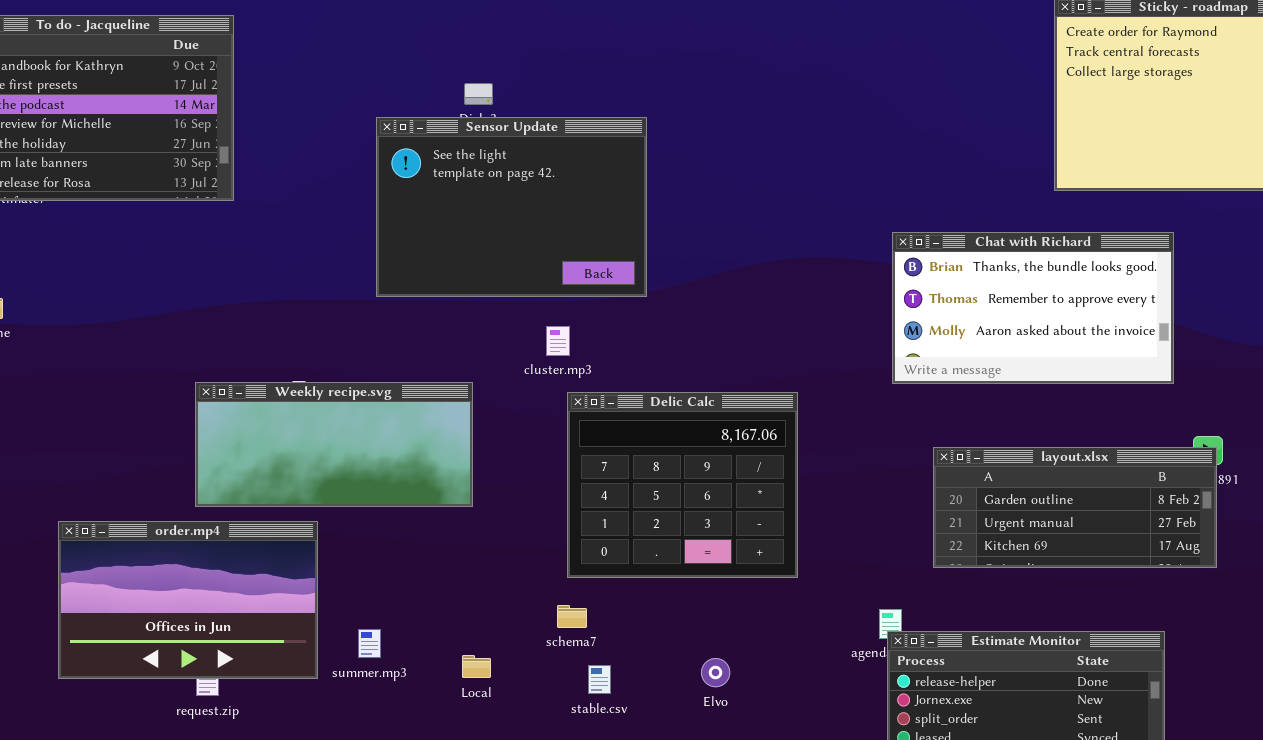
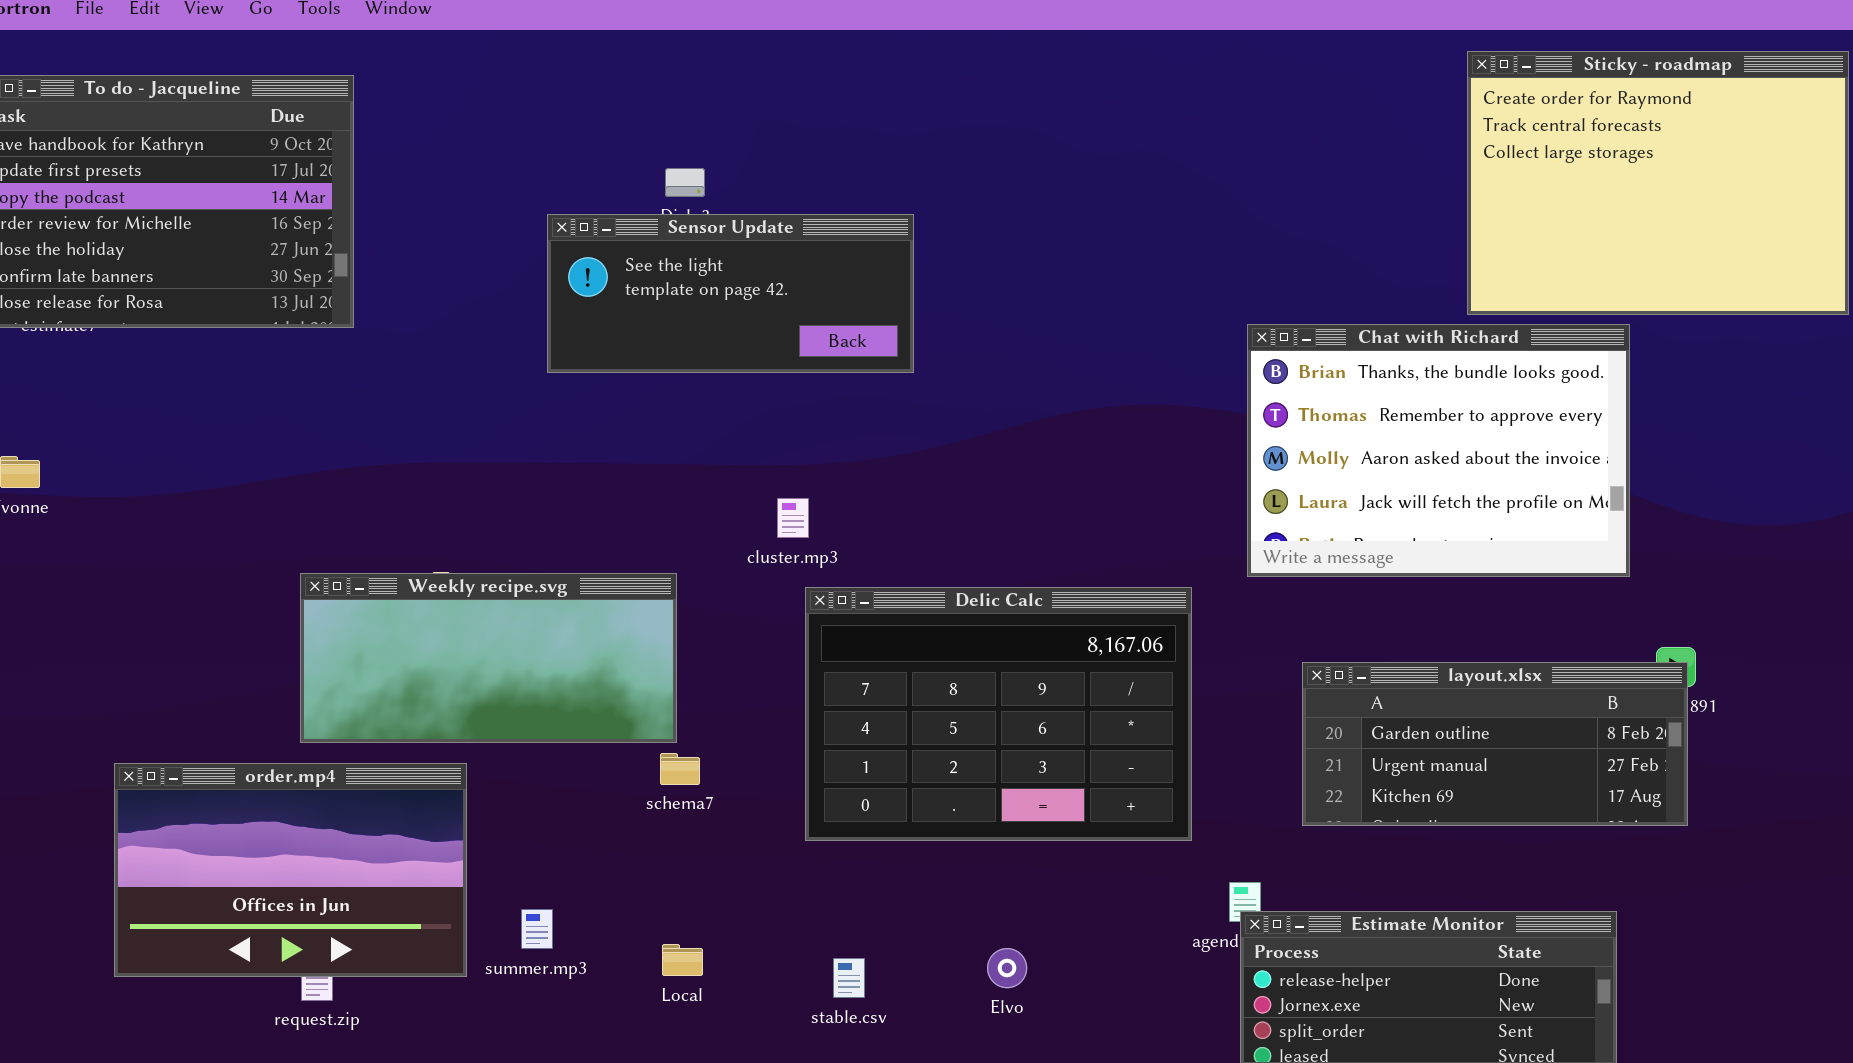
Sensor Update: [376,117,647,297] -> [547,214,914,373], resized
Chat with Richard: [892,232,1174,384] -> [1247,324,1630,577], resized
Delic Calc: [567,392,798,578] -> [805,587,1192,841], resized
schema7: [557,605,587,628] -> [660,753,700,785], moved

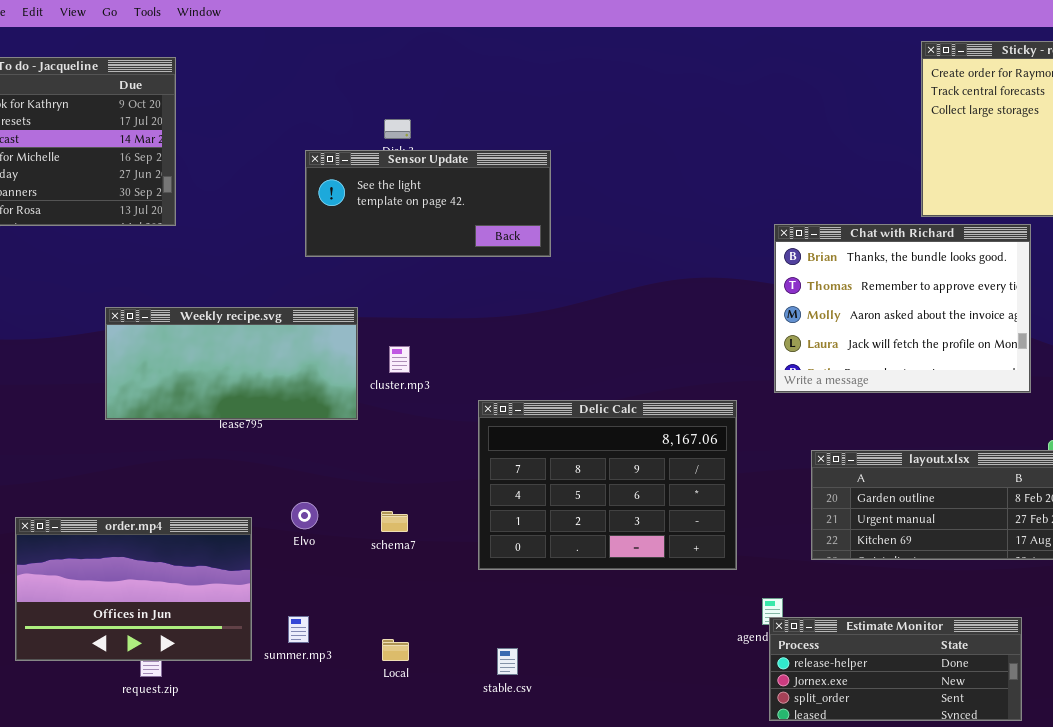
cluster.mp3: [777,498,809,538] -> [389,346,410,373], moved
Weekly recipe.svg: [300,573,677,743] -> [105,307,358,420], moved
Elvo: [987,948,1027,988] -> [291,502,318,529], moved

